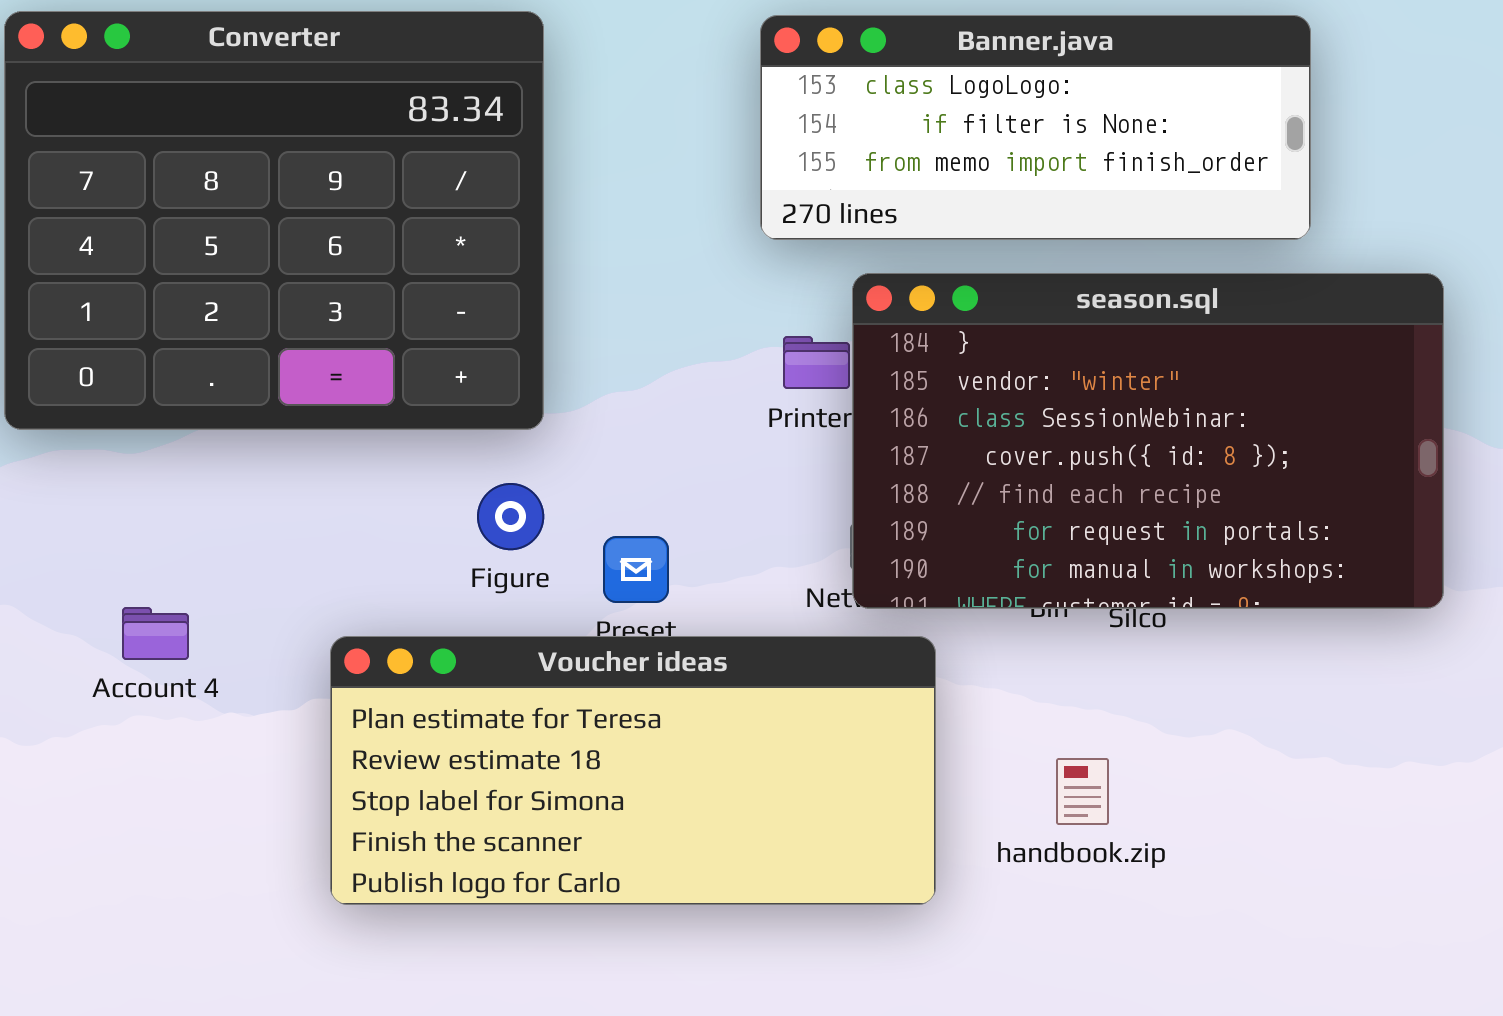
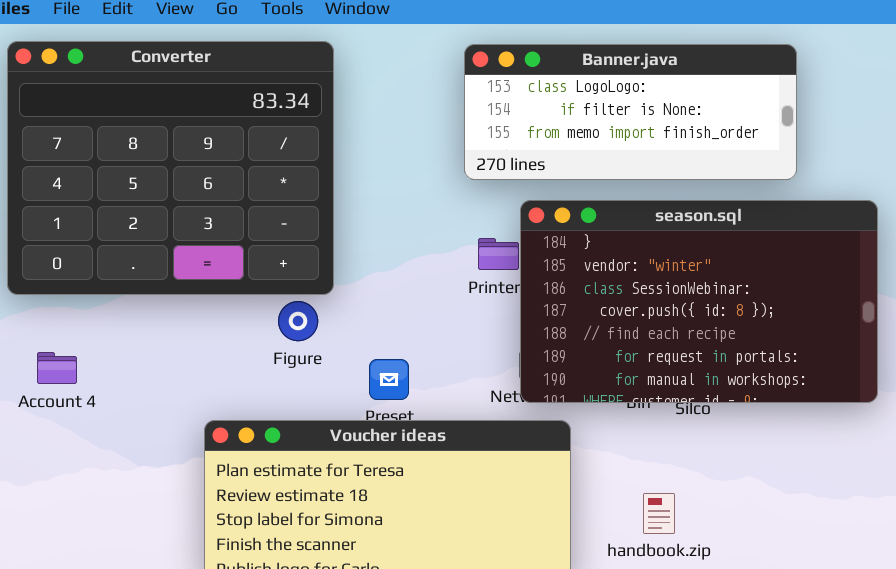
Figure: [477,483,544,550] -> [278,301,318,341], moved
Account 4: [122,607,189,660] -> [37,352,77,384], moved

